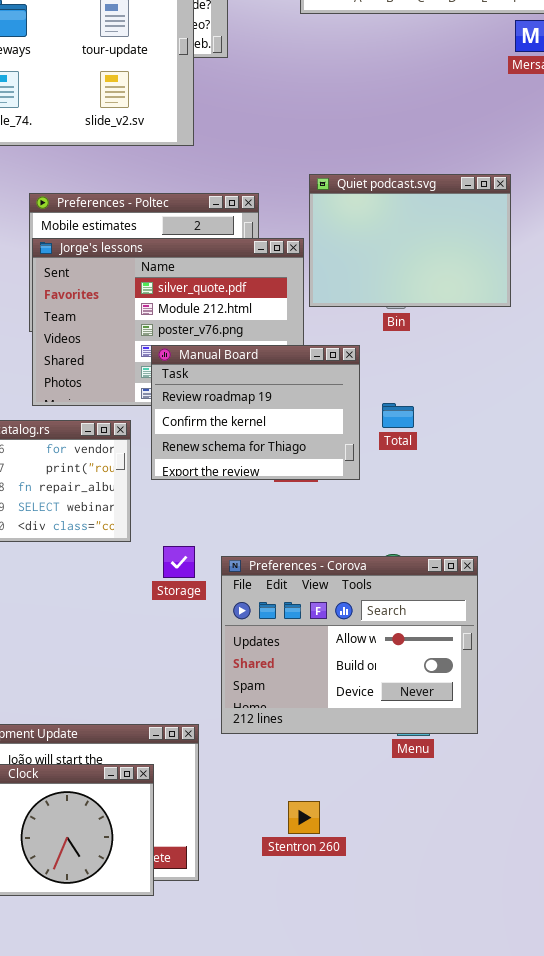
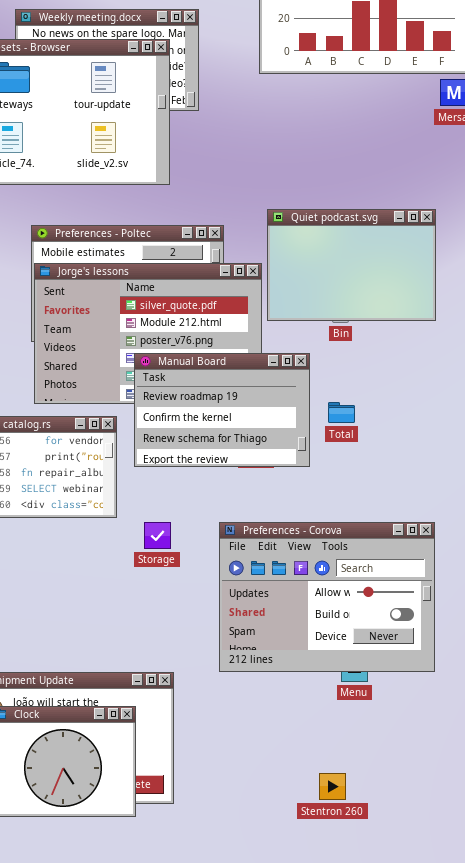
Preferences - Corova: [221,556,478,734] -> [219,522,435,672], moved
Stentron 260: [288,801,320,834] -> [319,773,346,800], moved

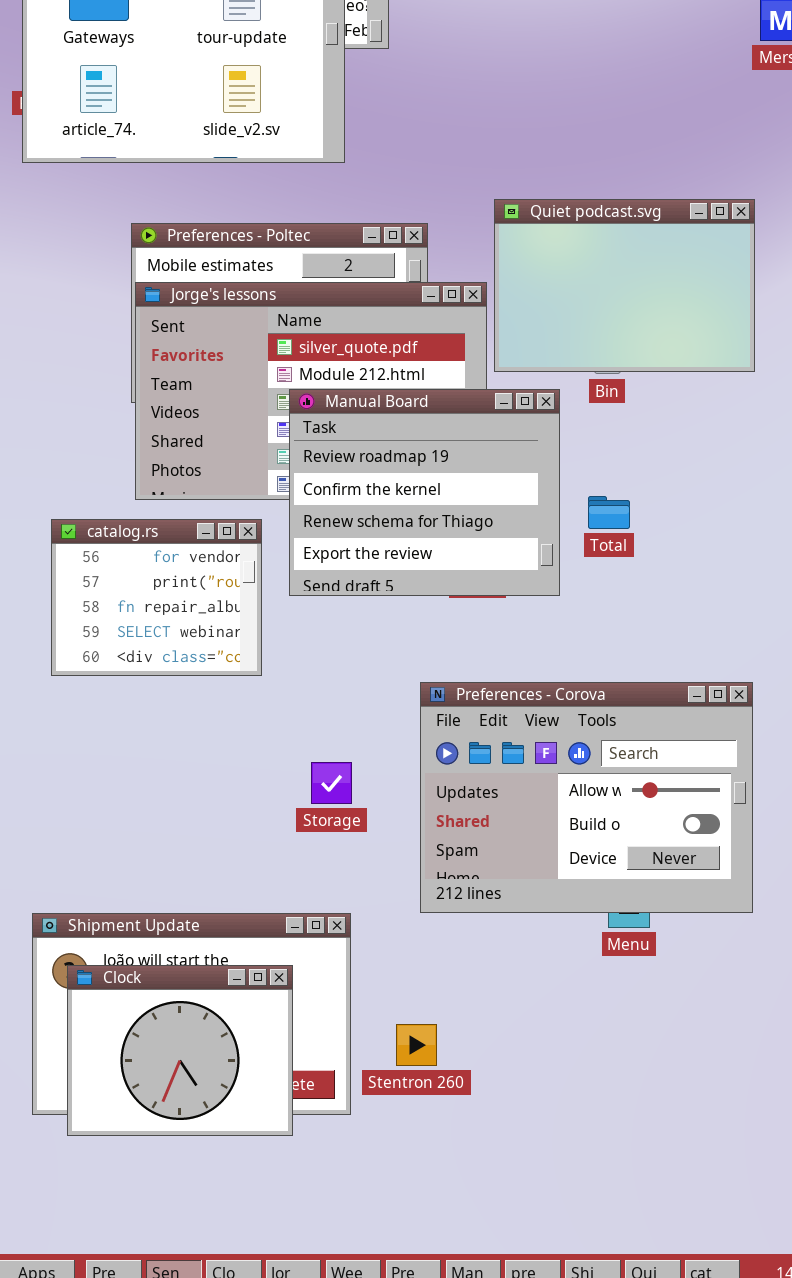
Manual Board: [134,353,310,467] -> [289,389,560,596], resized
Storage: [144,522,171,549] -> [311,762,352,804], moved
Stentron 260: [319,773,346,800] -> [396,1024,437,1066], moved

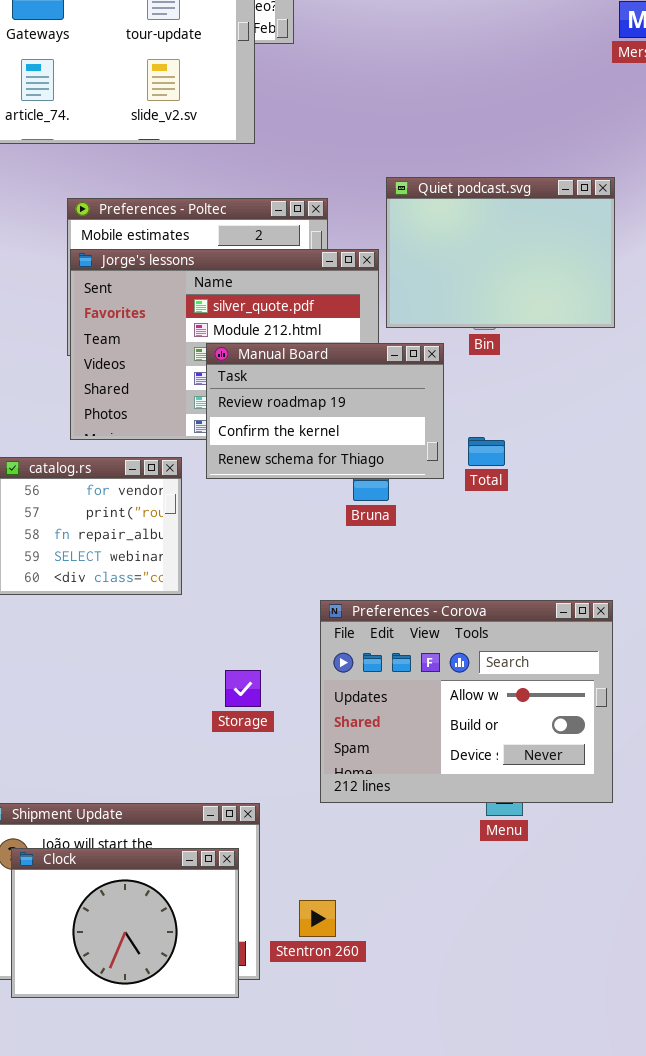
Manual Board: [289,389,560,596] -> [206,343,444,479], resized
Clock: [67,965,293,1136] -> [11,848,239,998], resized

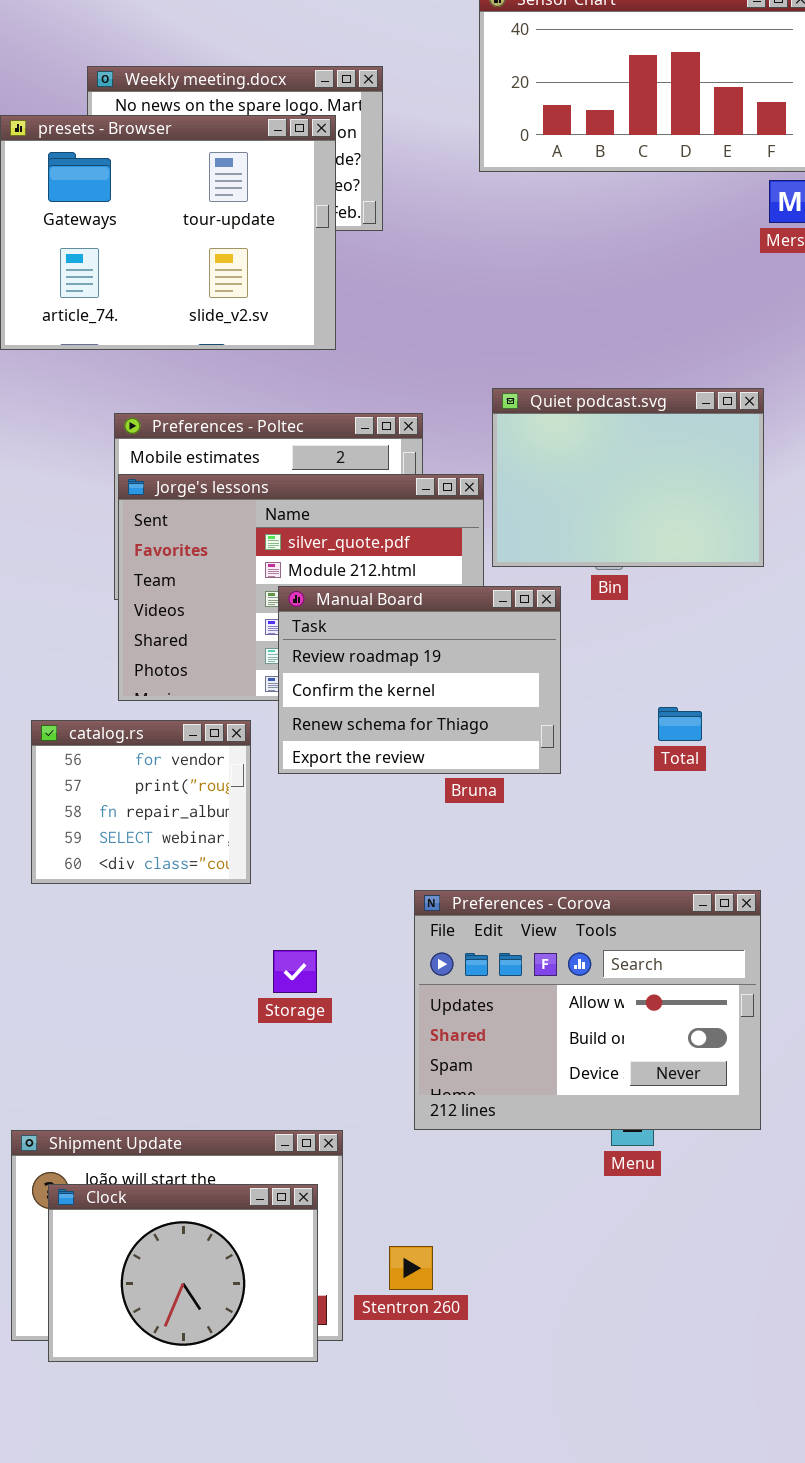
Manual Board: [206,343,444,479] -> [278,586,561,774], resized
Total: [468,437,505,466] -> [658,707,702,741], moved
Storage: [225,670,261,707] -> [273,950,317,993], moved

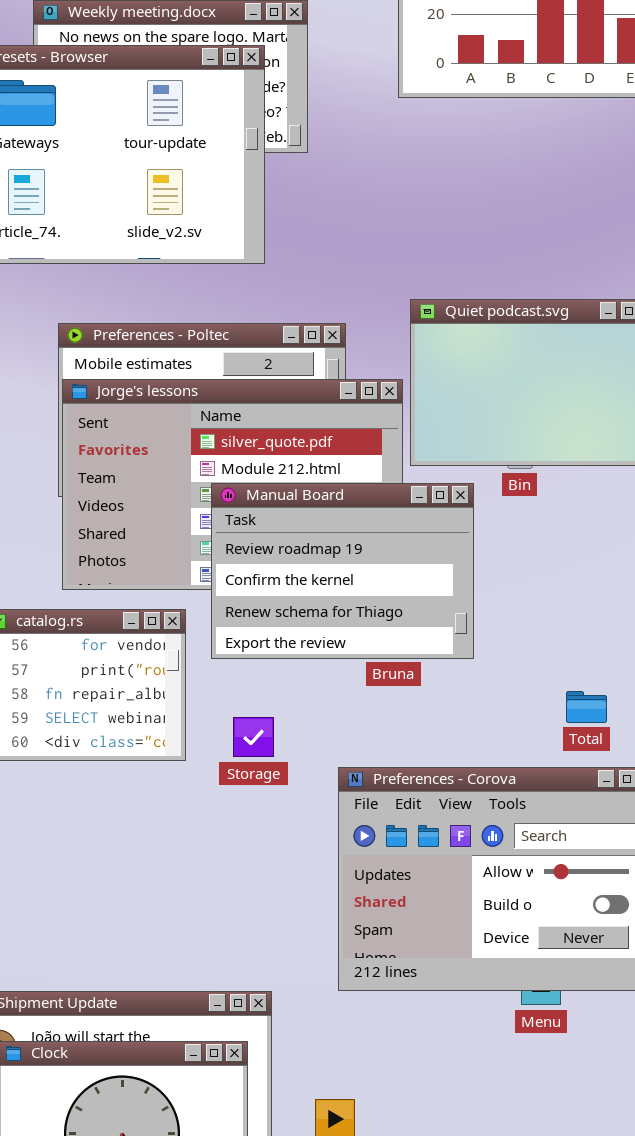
Total: [658,707,702,741] -> [566,691,607,723], moved
Storage: [273,950,317,993] -> [233,717,274,757], moved

